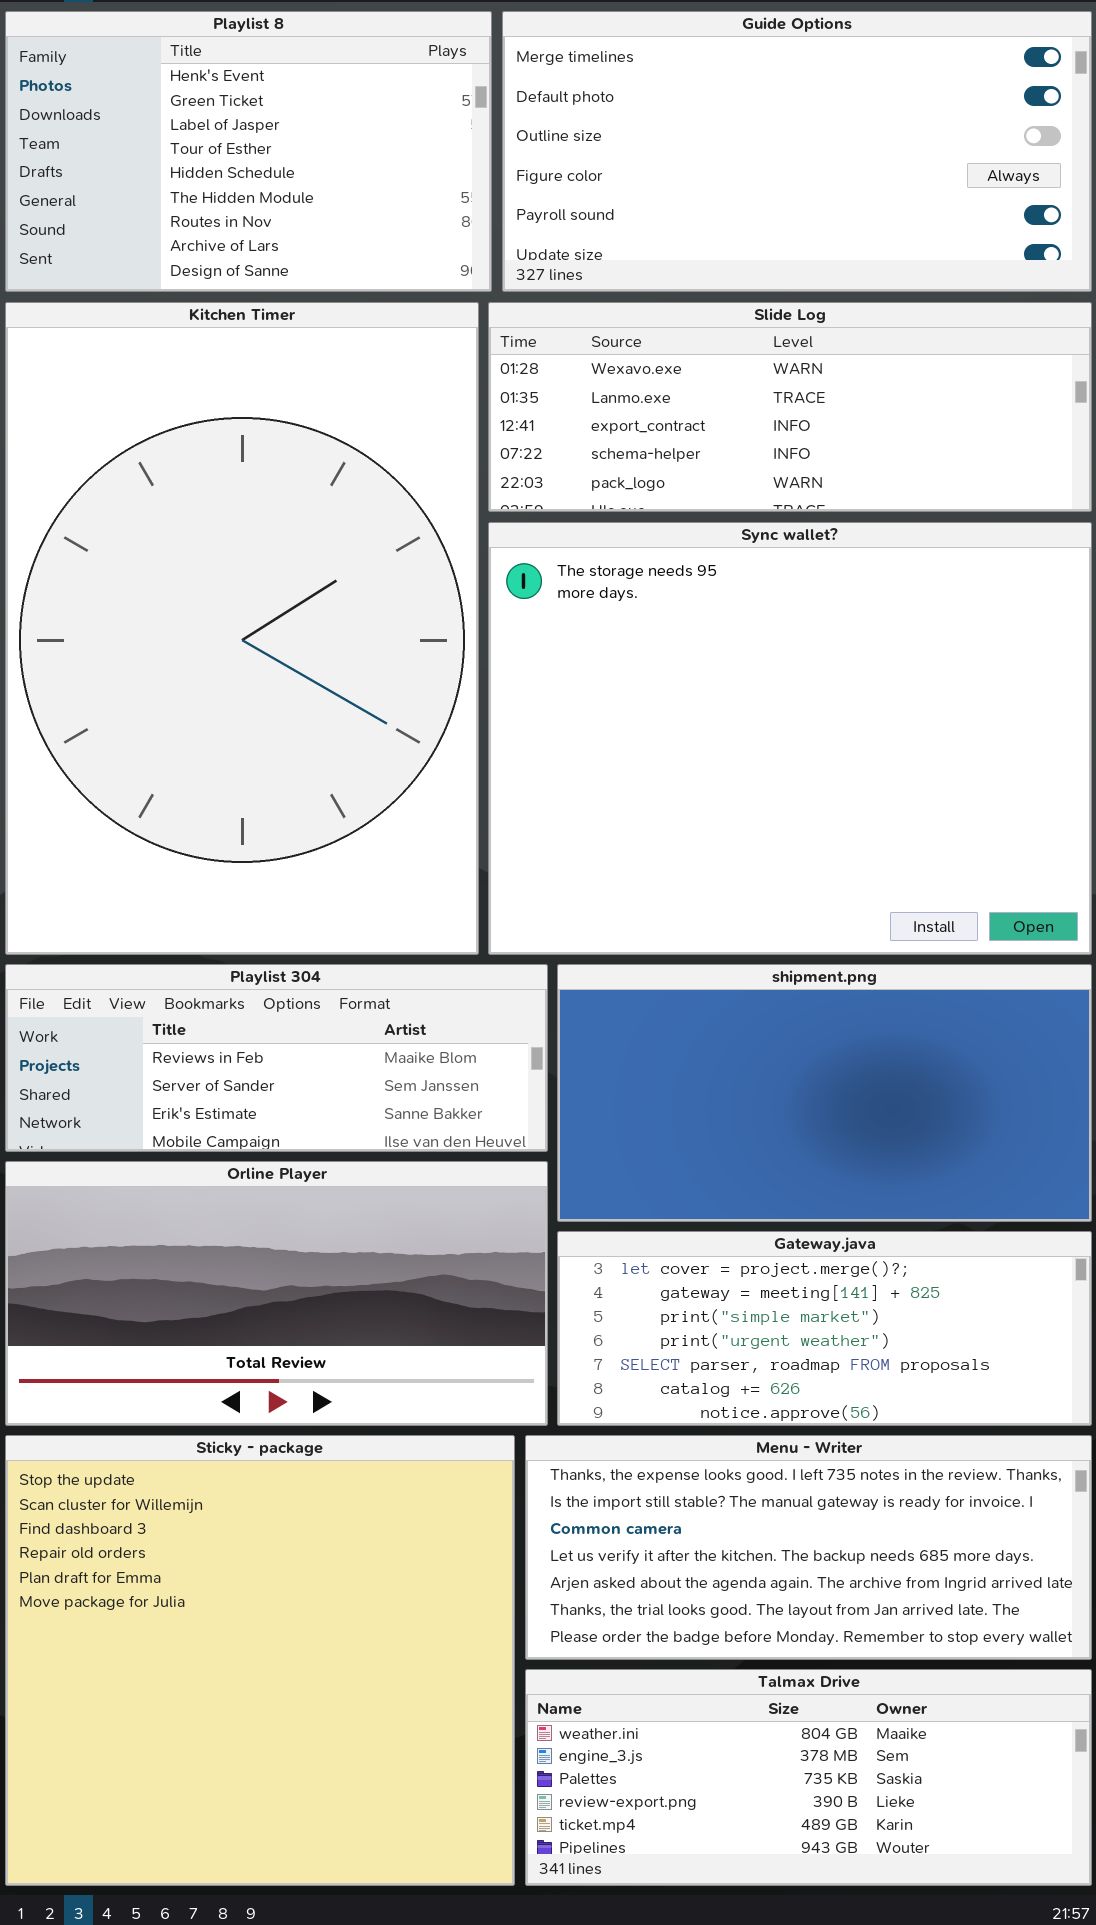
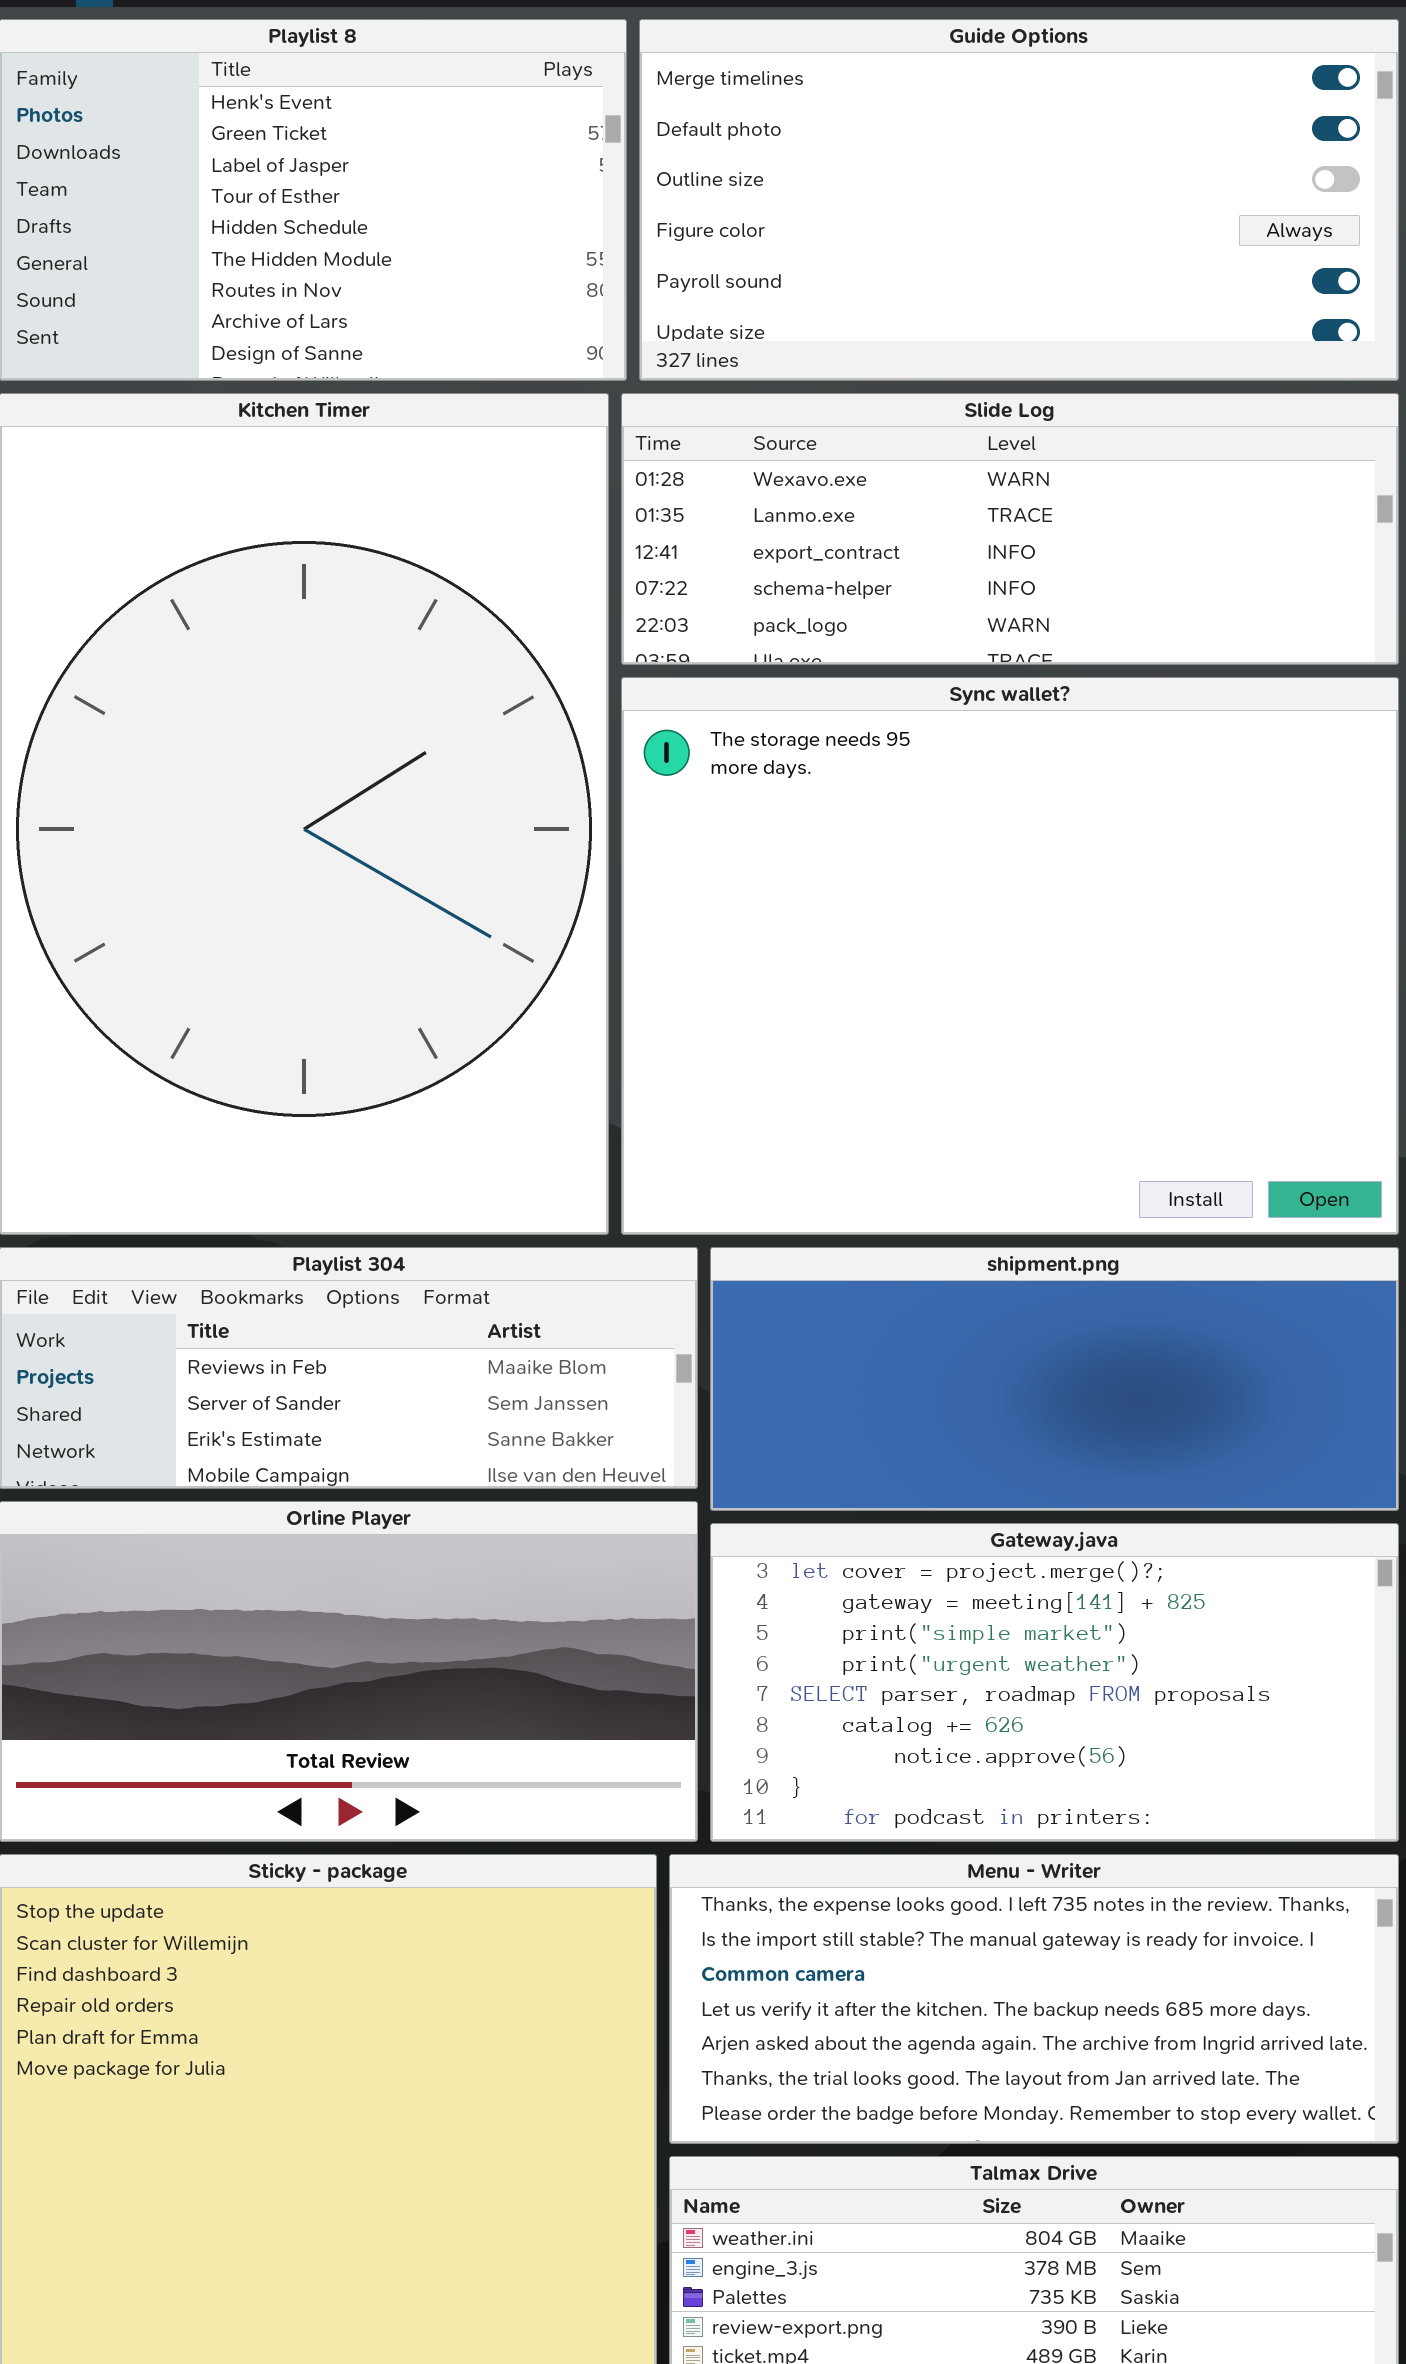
shipment.png: [557,964,1092,1222] -> [710,1247,1399,1511], resized
Gateway.java: [557,1231,1092,1426] -> [710,1523,1399,1842], resized

